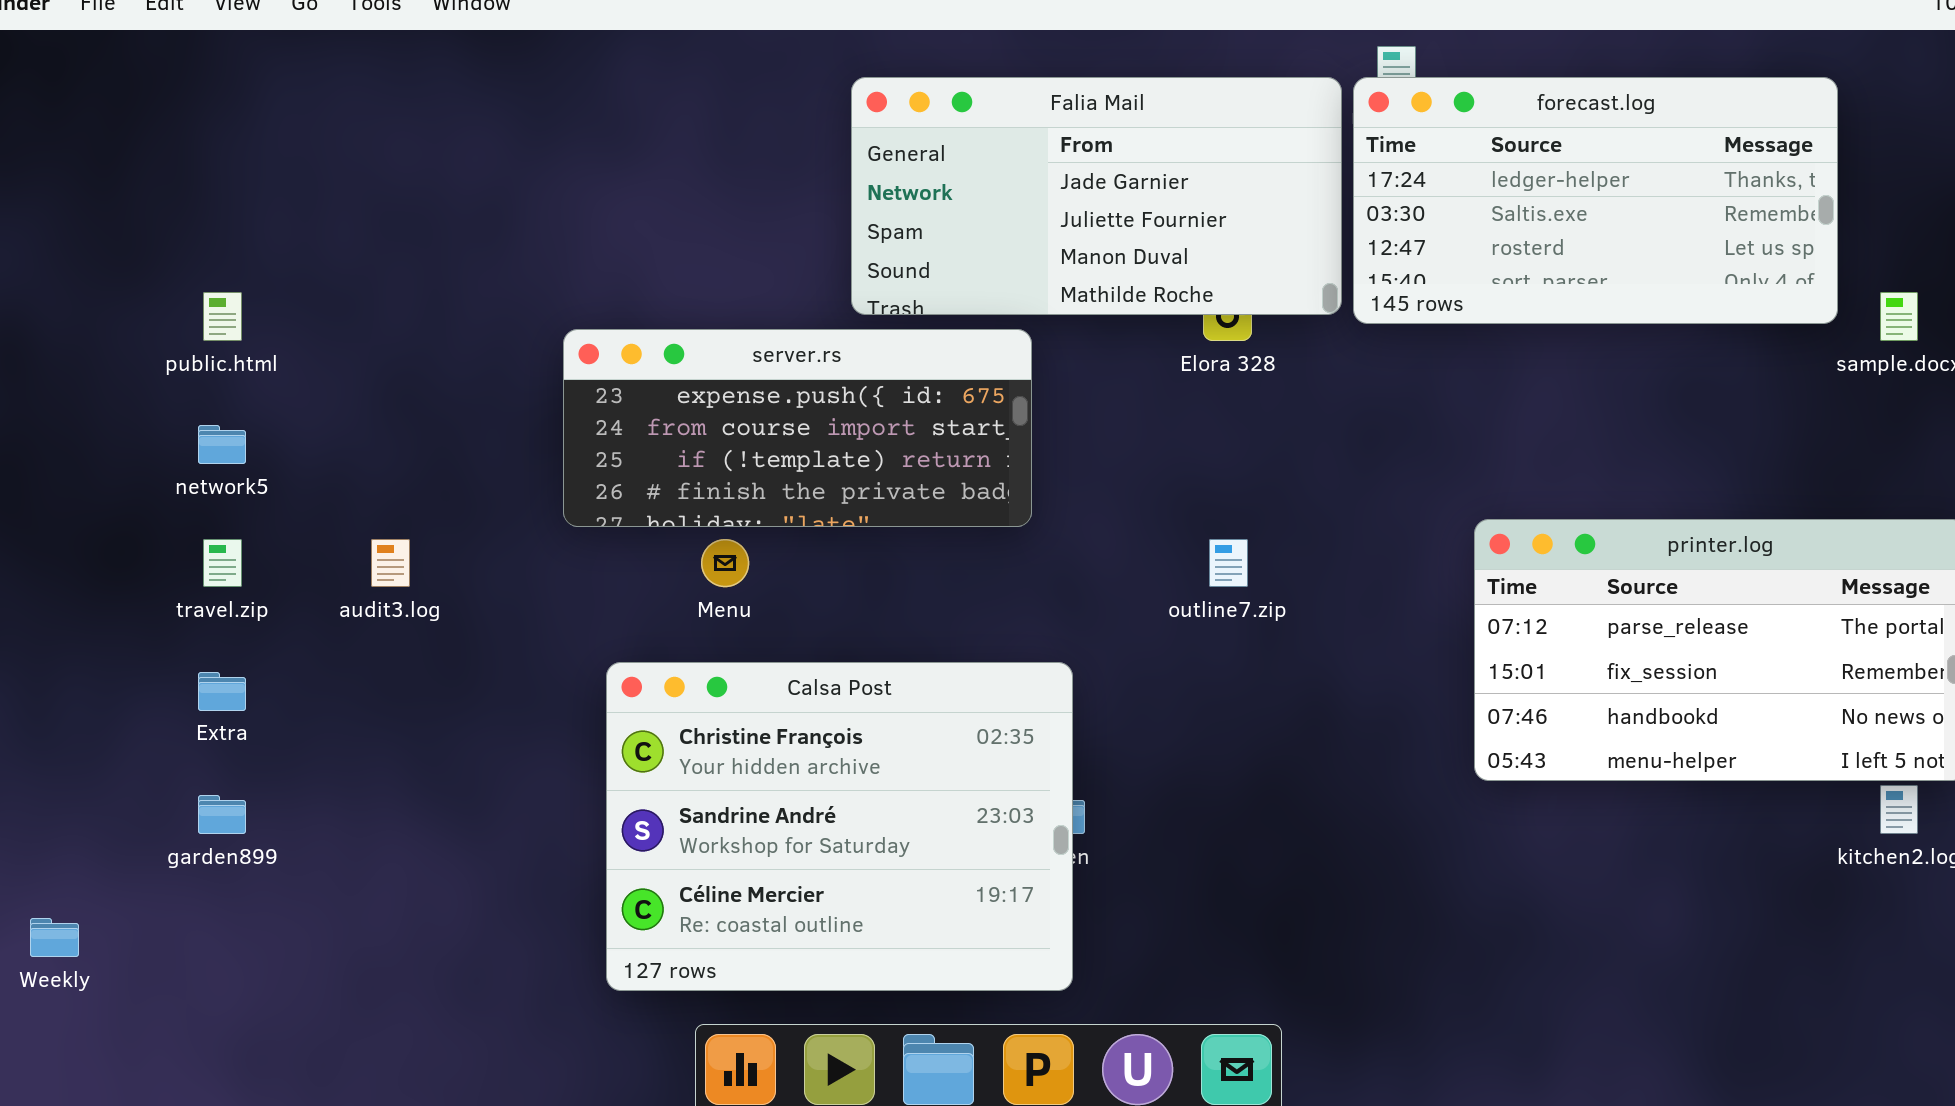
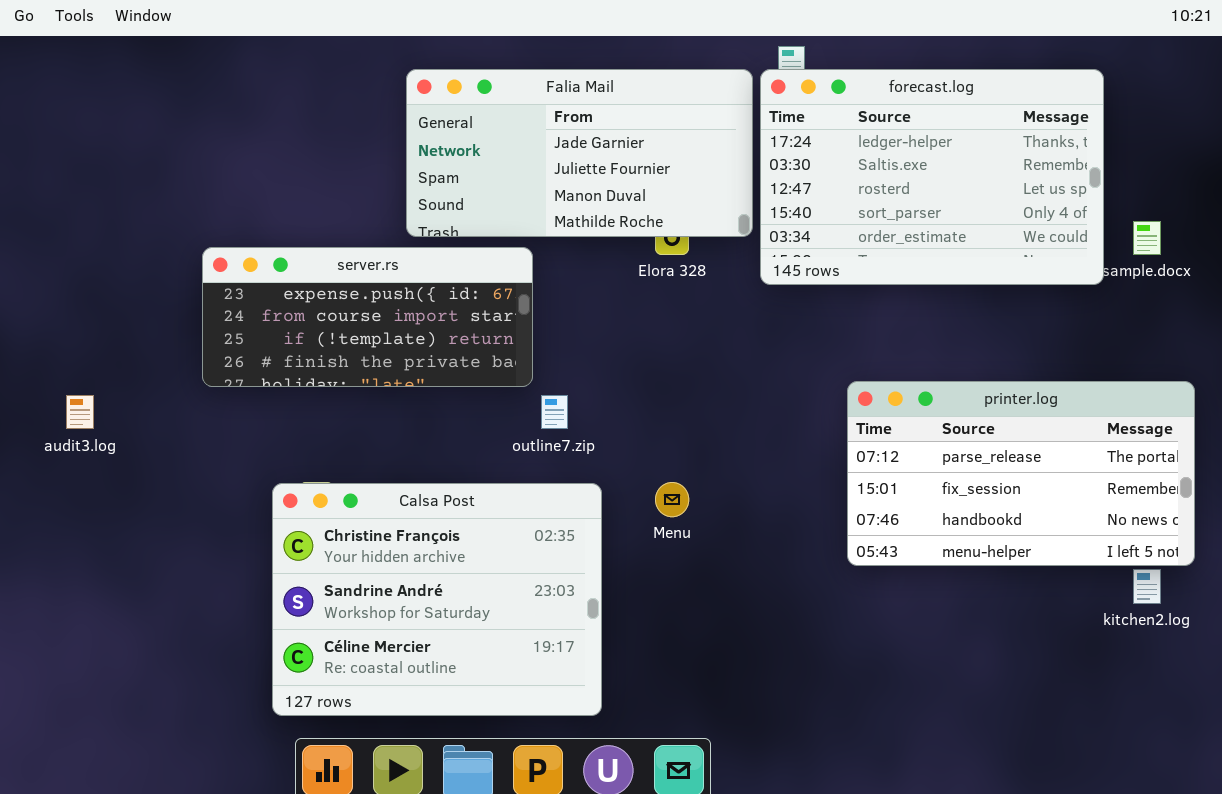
forecast.log: [1353,77,1838,324] -> [760,69,1104,285], resized
Menu: [701,539,749,587] -> [655,482,689,517], moved
outline7.zip: [1209,539,1248,587] -> [541,395,568,429], moved
Calsa Post: [606,662,1073,991] -> [272,483,602,716], moved

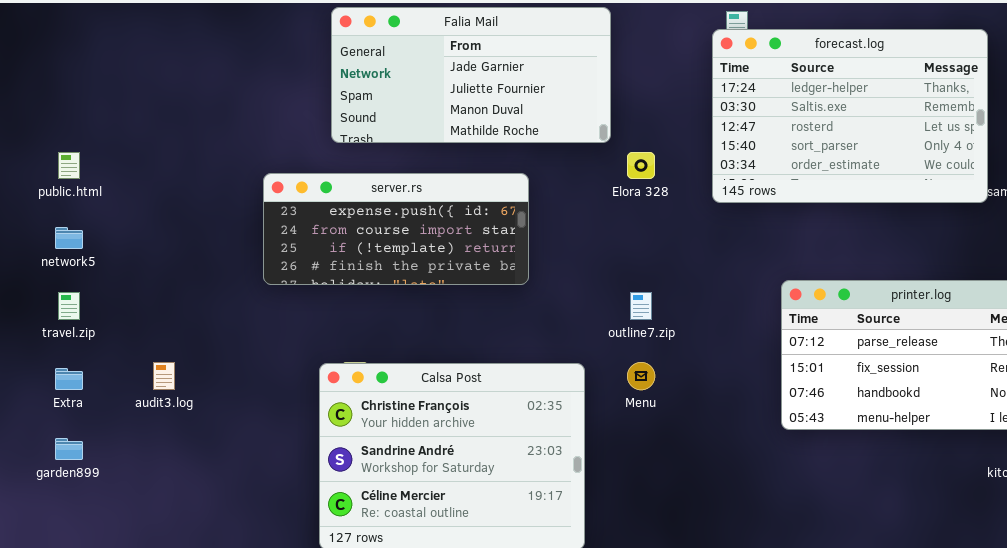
Falia Mail: [406,69,753,237] -> [331,7,611,143], moved
audit3.log: [66,395,94,429] -> [153,362,175,390], moved
outline7.zip: [541,395,568,429] -> [630,292,652,320], moved

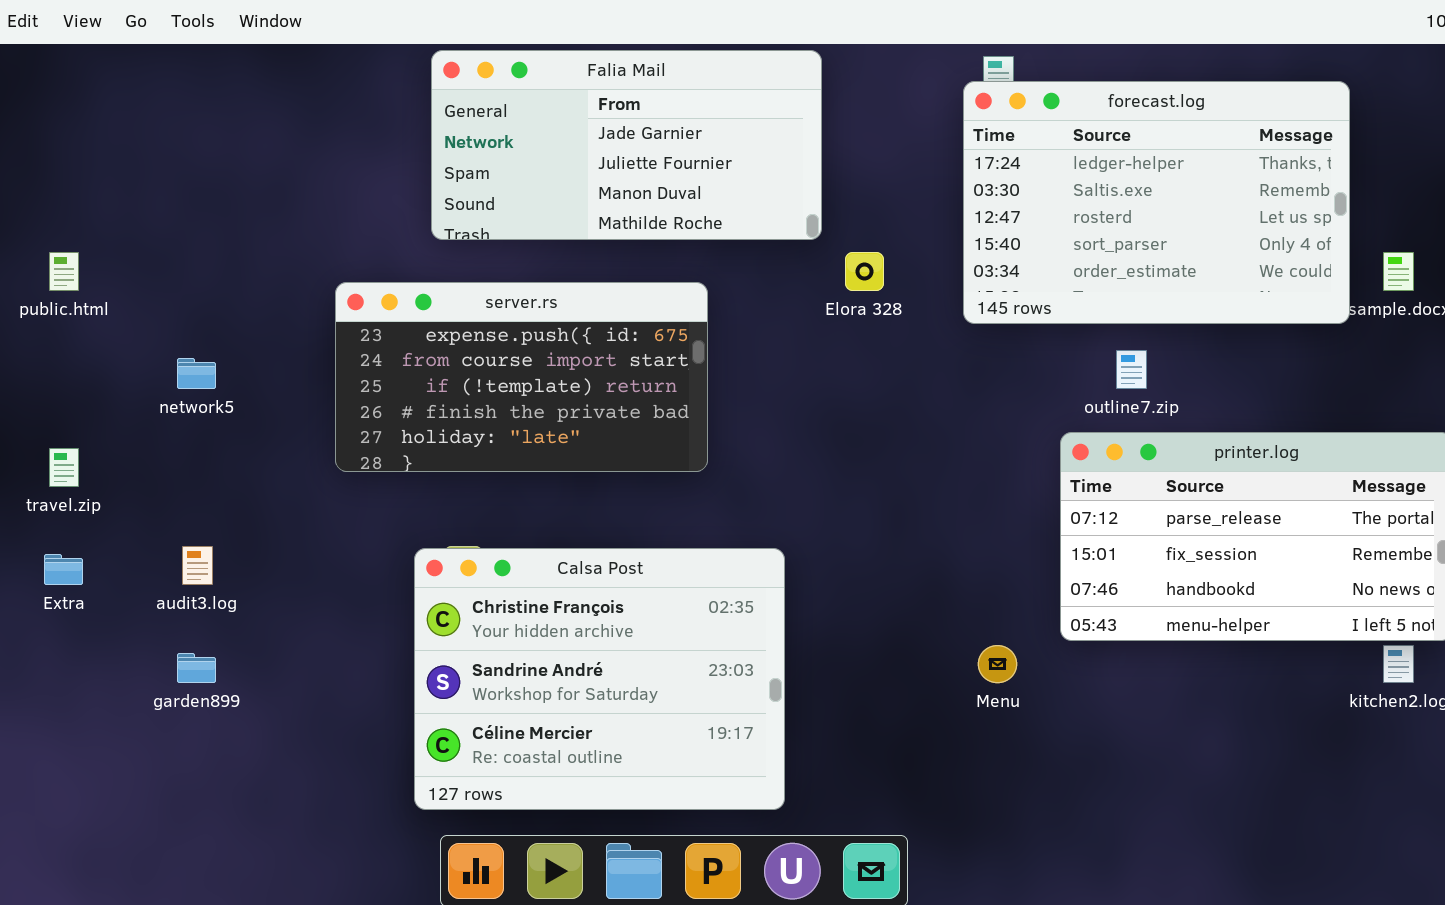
server.rs: [263,173,529,285] -> [335,282,708,472], resized
network5: [55,227,83,249] -> [177,358,216,389], moved
outline7.zip: [630,292,652,320] -> [1116,350,1147,389], moved
Menu: [627,362,655,390] -> [978,645,1017,683], moved
garden899: [55,438,83,460] -> [177,653,216,683], moved

